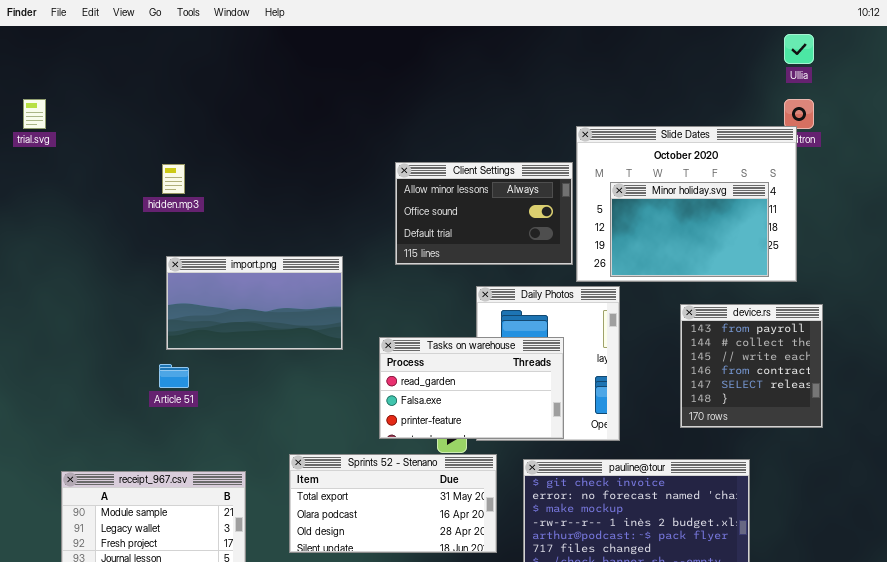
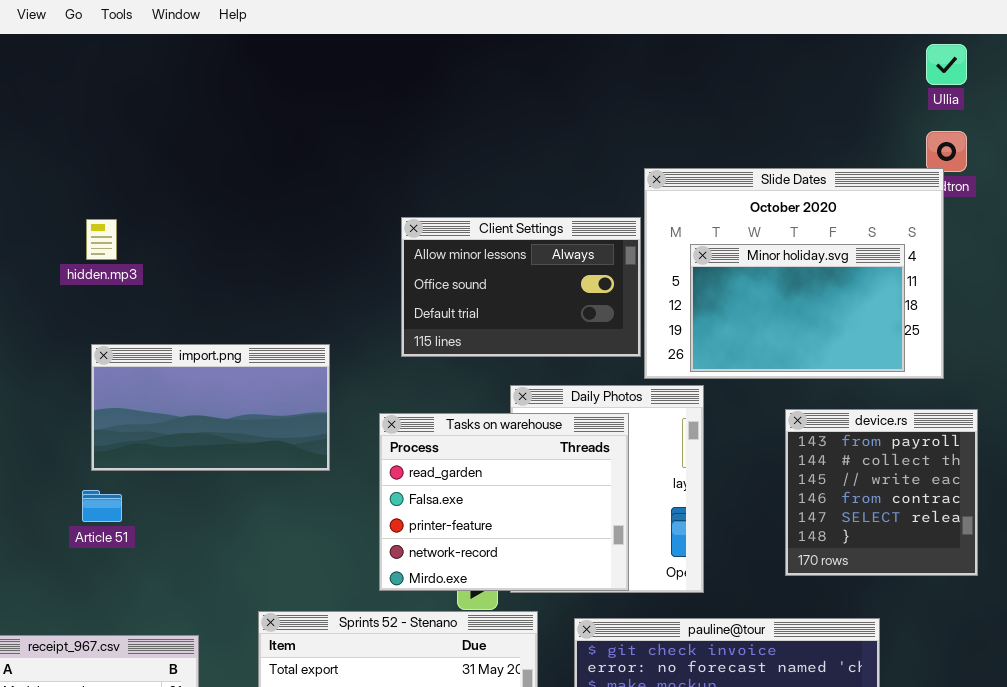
Tasks on warehouse: [379,337,564,439] -> [379,413,629,591], resized

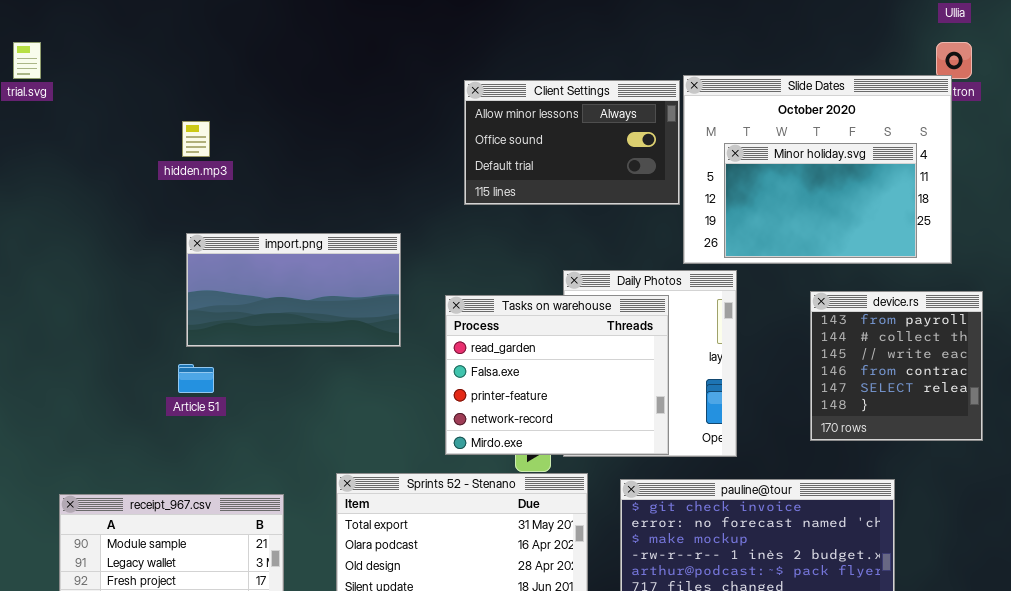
Client Settings: [401,217,641,357] -> [464,80,680,205], moved

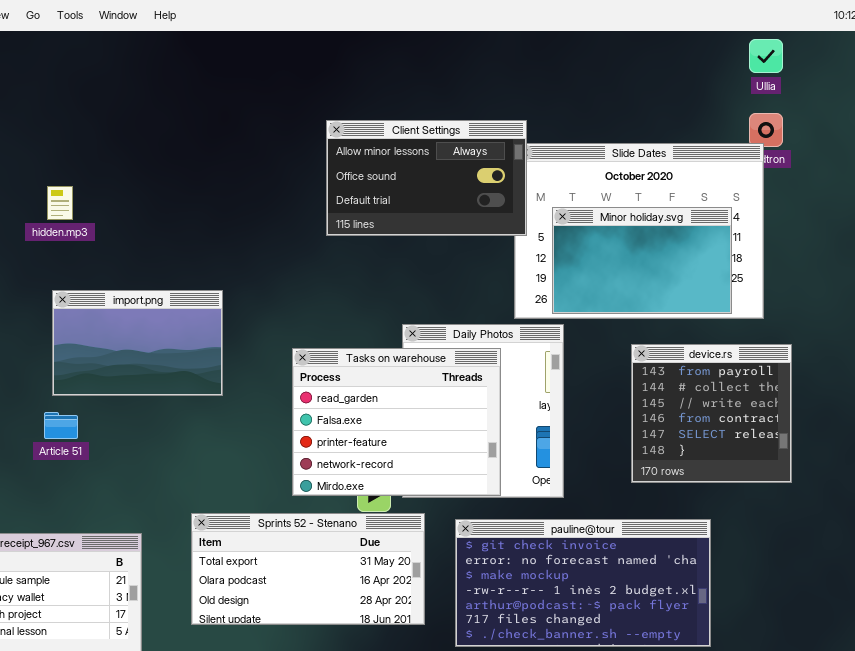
Client Settings: [464,80,680,205] -> [326,120,527,236], moved
import.png: [186,233,401,347] -> [52,290,223,396], resized

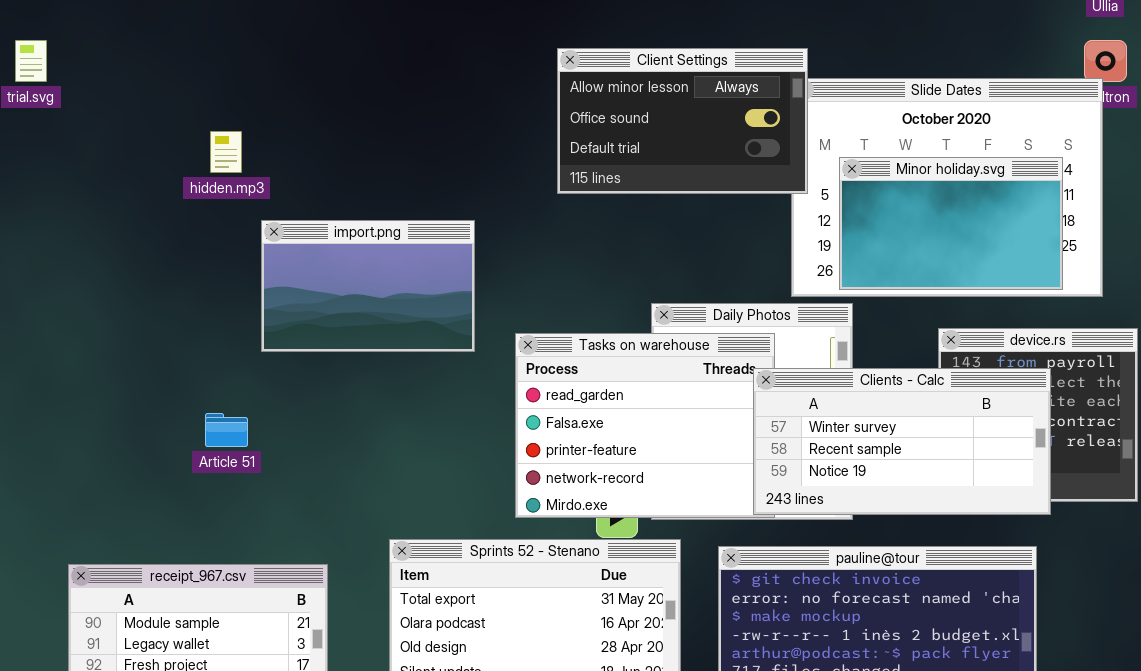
import.png: [52,290,223,396] -> [261,220,475,352], moved
Clients - Calc: none -> [753,368,1051,515], opened

